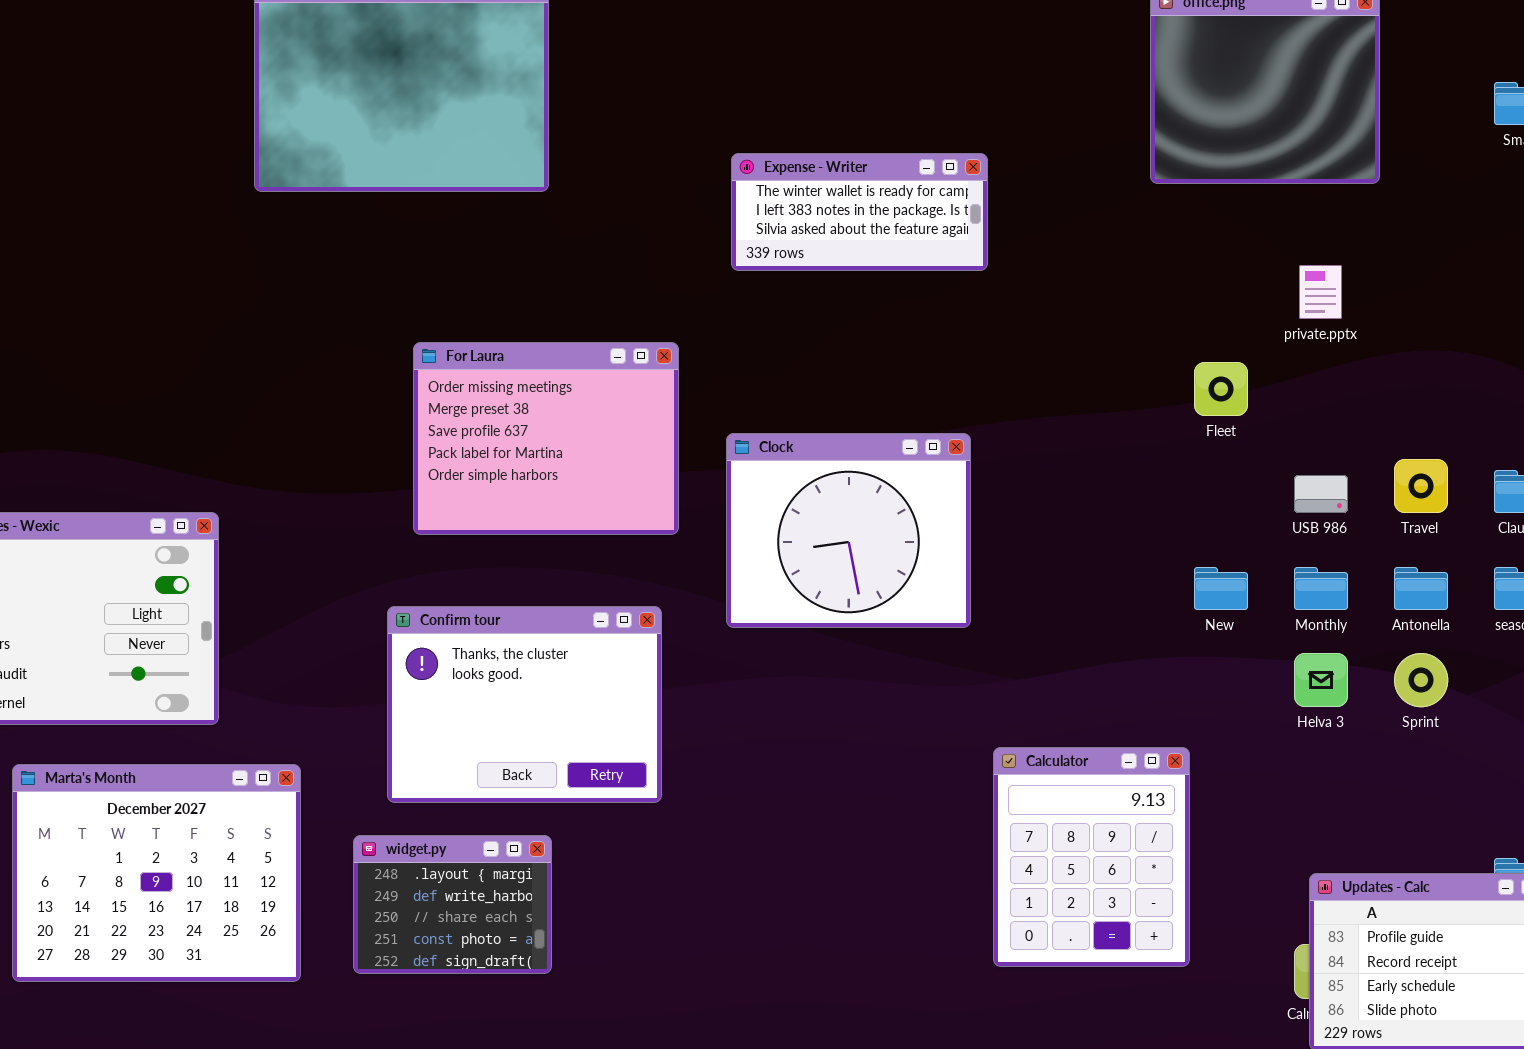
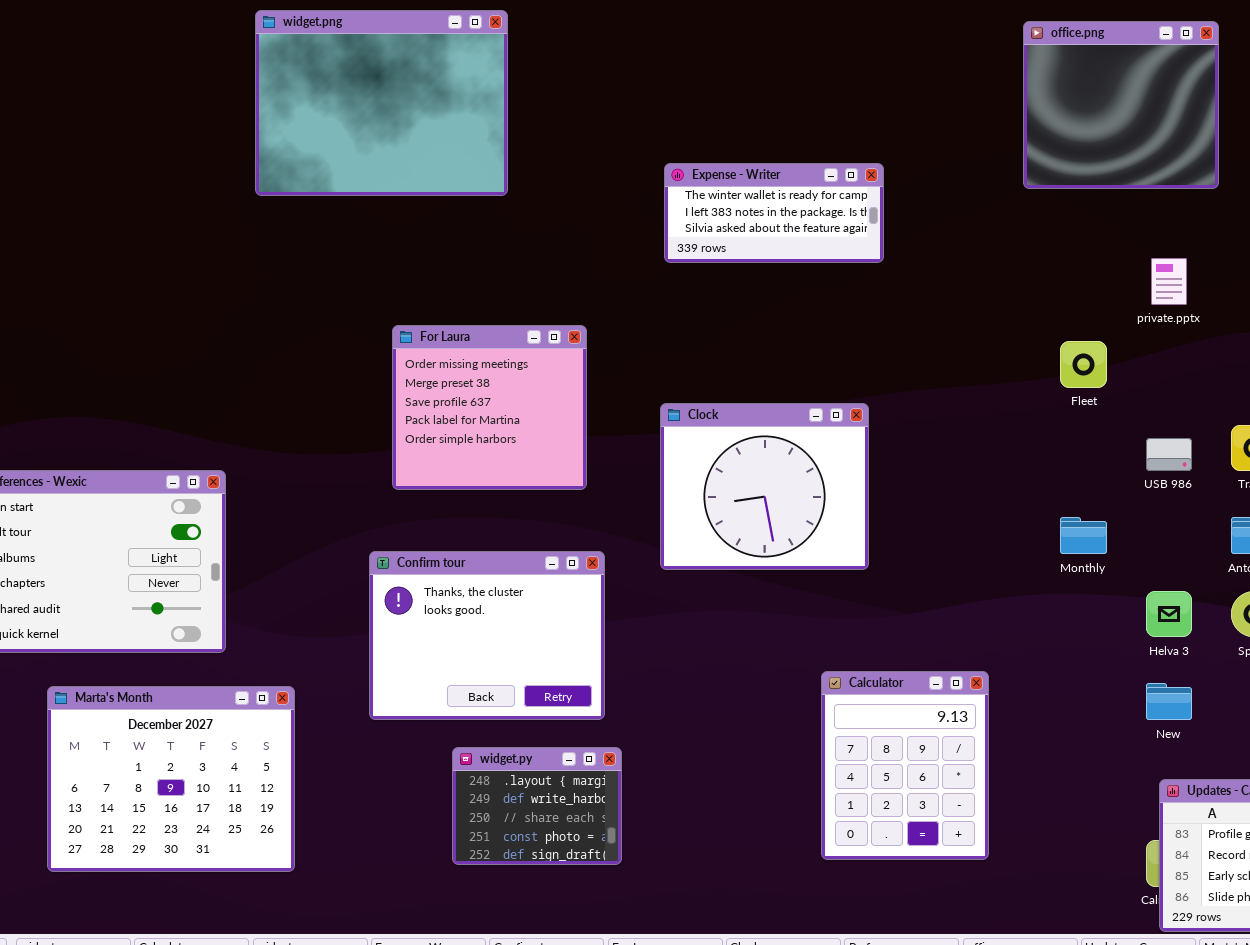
For Laura: [413,342,679,535] -> [392,325,587,490], resized
New: [1194,567,1248,610] -> [1146,683,1192,720], moved
Monthly: [1294,567,1348,610] -> [1060,517,1107,554], moved
Calculator: [993,747,1190,967] -> [821,671,989,860], moved
widget.py: [353,835,552,974] -> [452,747,622,865], moved

